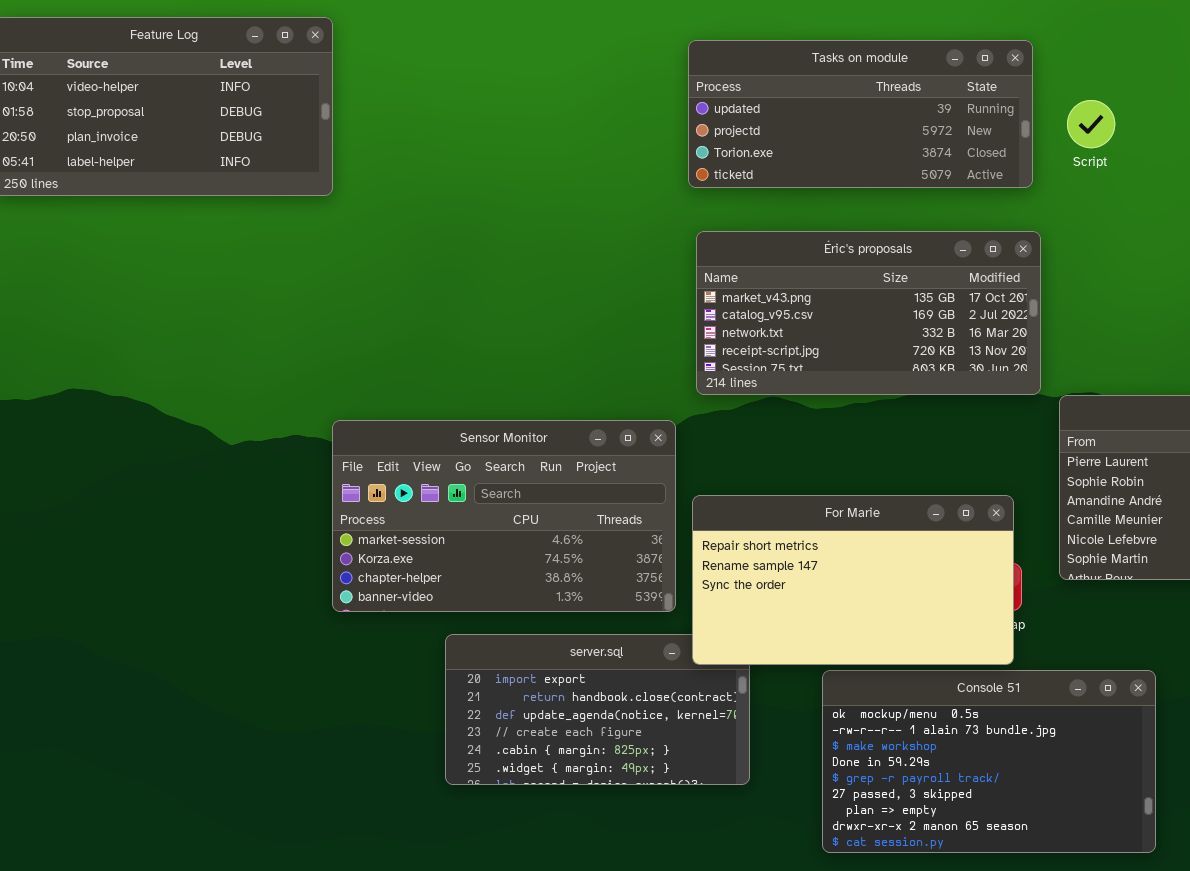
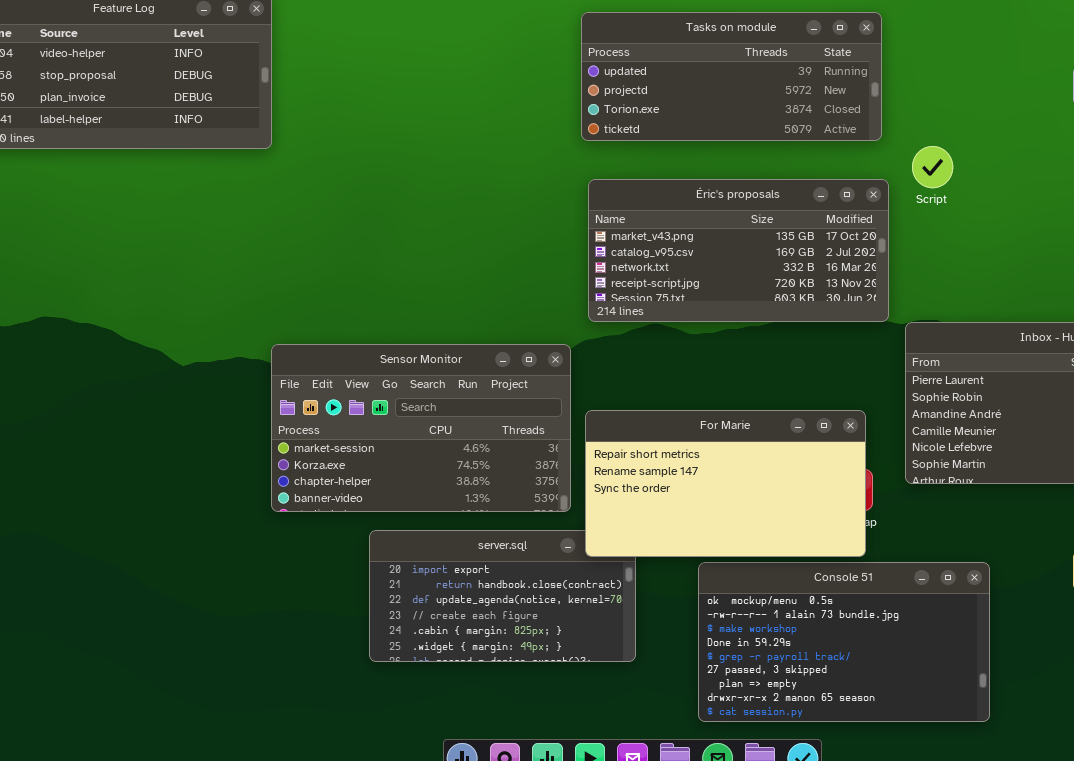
Script: [1067,100,1115,148] -> [912,146,953,188], moved

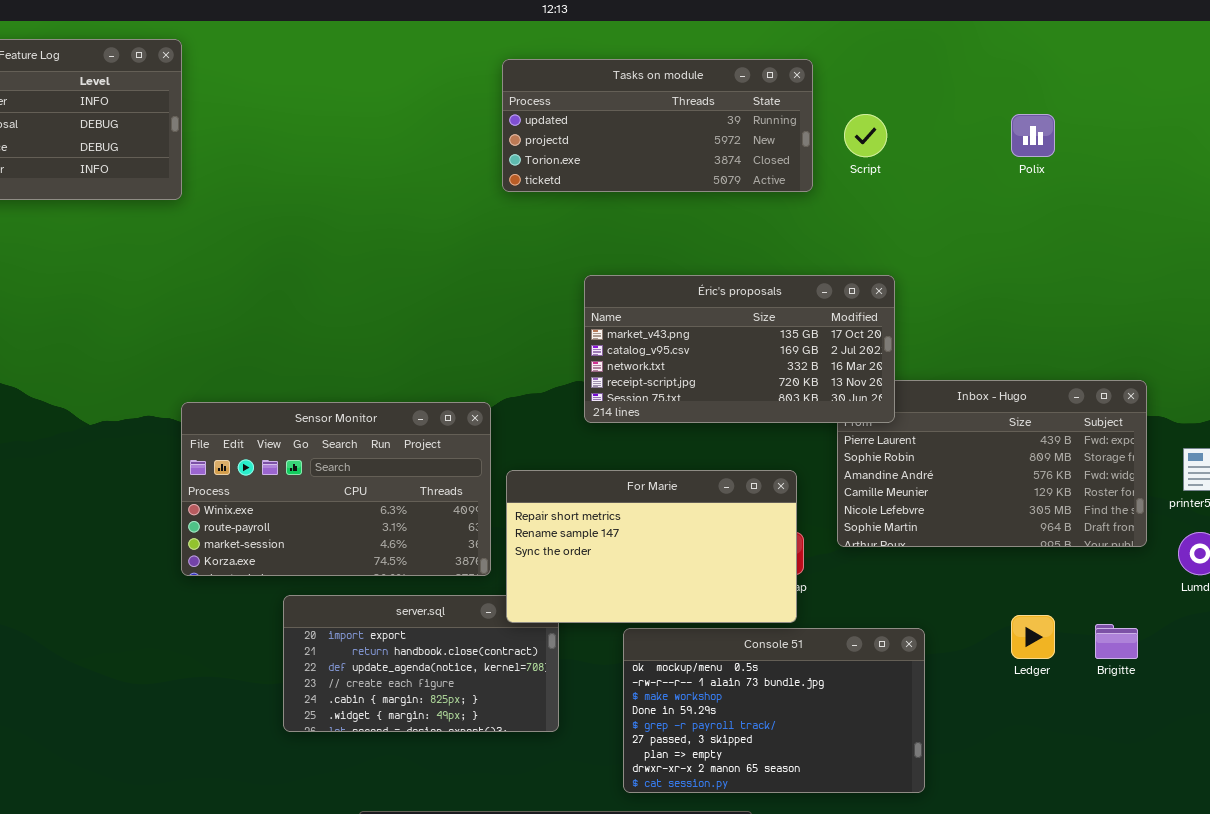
Script: [912,146,953,188] -> [844,114,887,157], moved
Éric's proposals: [588,179,889,322] -> [584,275,895,423], moved
Sensor Monitor: [271,344,571,512] -> [181,402,491,576], scrolled up 2 rows

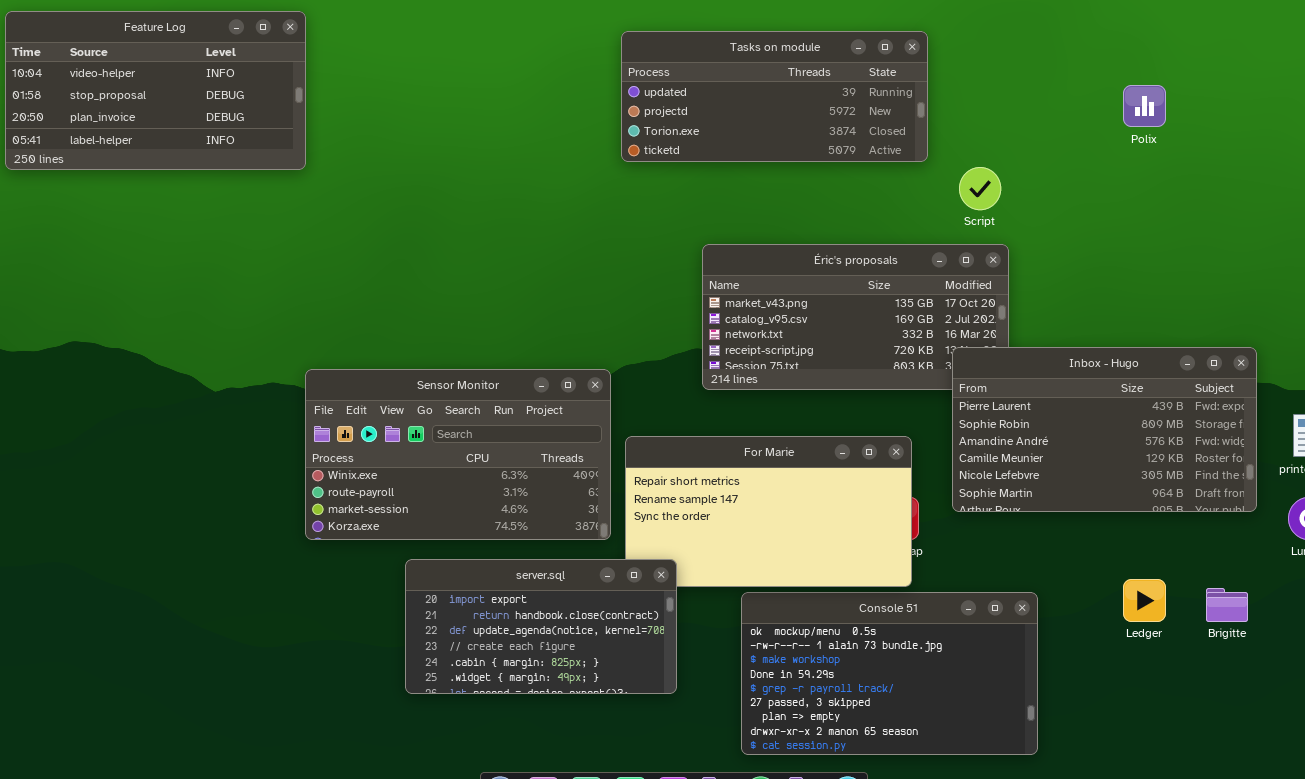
Script: [844,114,887,157] -> [959,167,1001,210], moved
Inbox - Hugo: [837,380,1147,547] -> [952,347,1257,512], raised
server.sql: [283,595,559,732] -> [405,559,677,694], raised

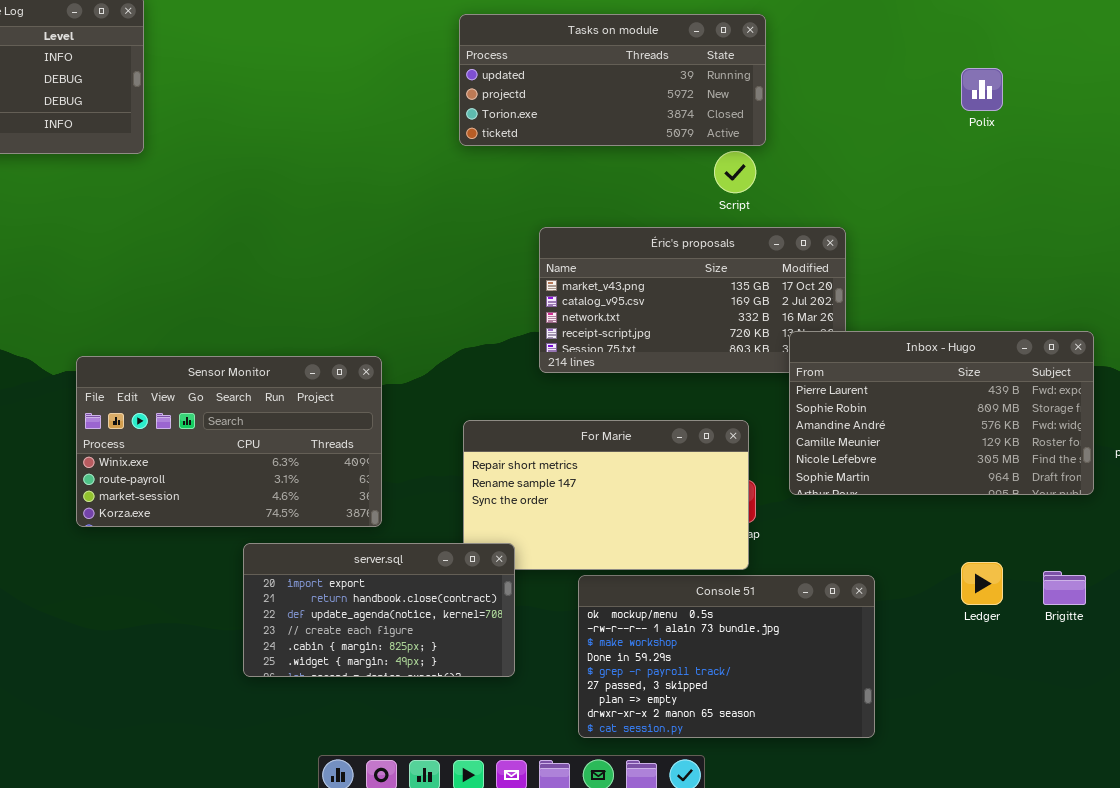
Script: [959,167,1001,210] -> [714,151,756,193], moved
Sensor Monitor: [305,369,611,540] -> [76,356,382,527], moved

